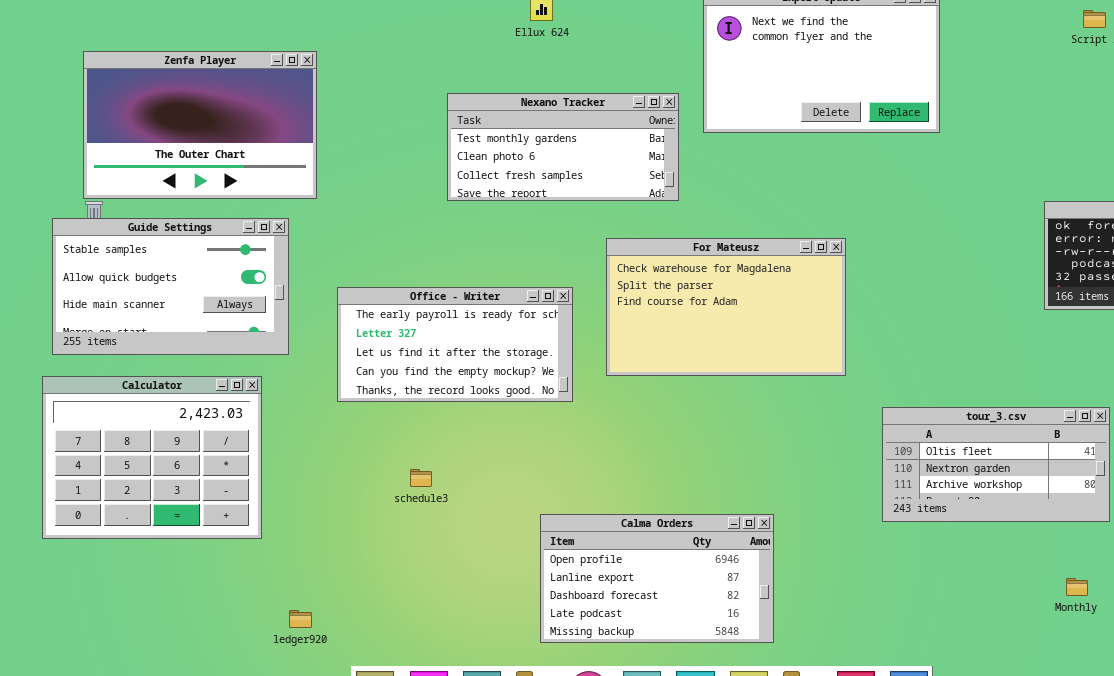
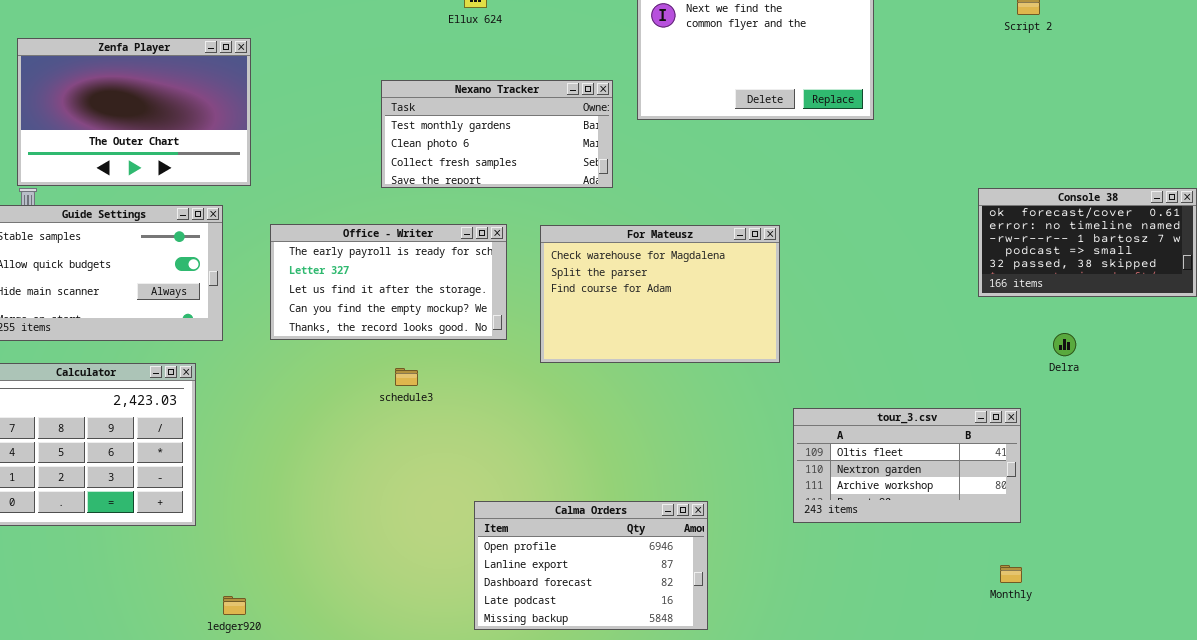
Office - Writer: [337,287,573,402] -> [270,224,507,340], moved
tour_3.csv: [882,407,1110,522] -> [793,408,1021,523], moved
schedule3: [410,469,432,487] -> [395,368,418,386], moved

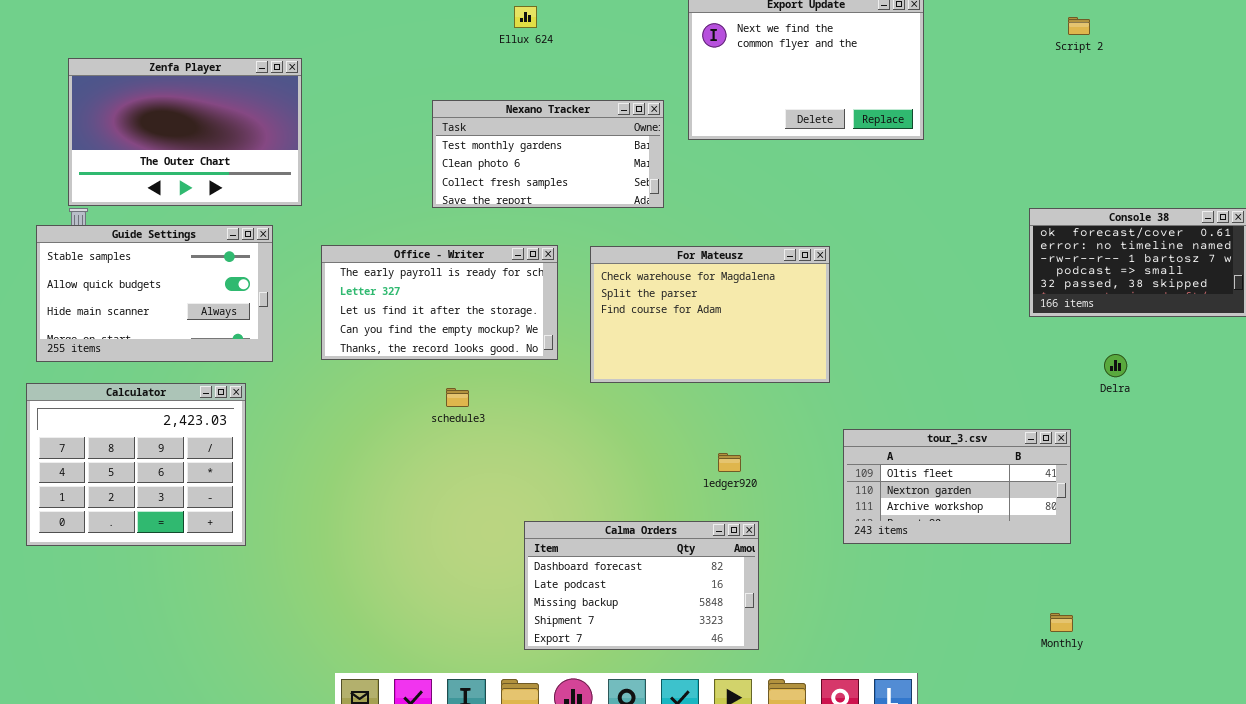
Calma Orders: [474,501,708,630] -> [524,521,759,650], scrolled down 2 rows
Monthly: [1000,565,1022,583] -> [1050,613,1073,632], moved
ledger920: [223,596,246,615] -> [718,453,741,472], moved

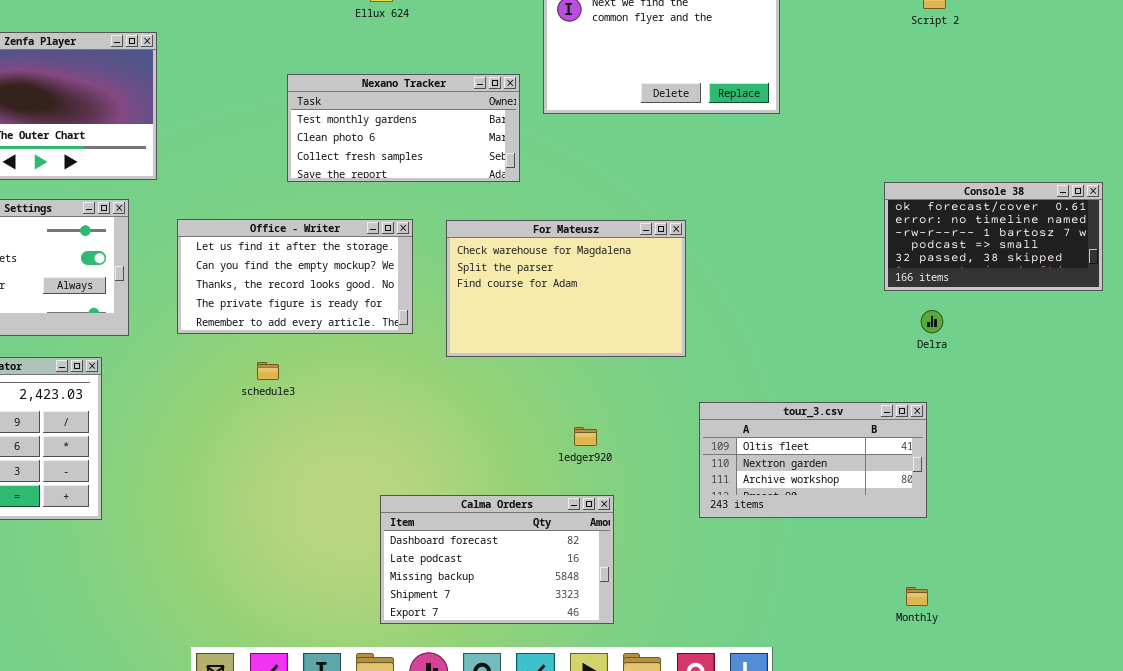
Office - Writer: [321,245,558,360] -> [177,219,413,334], scrolled down 2 rows
Delra: [1104,354,1127,377] -> [921,310,943,333], moved
schedule3: [446,388,469,407] -> [257,362,279,380], moved

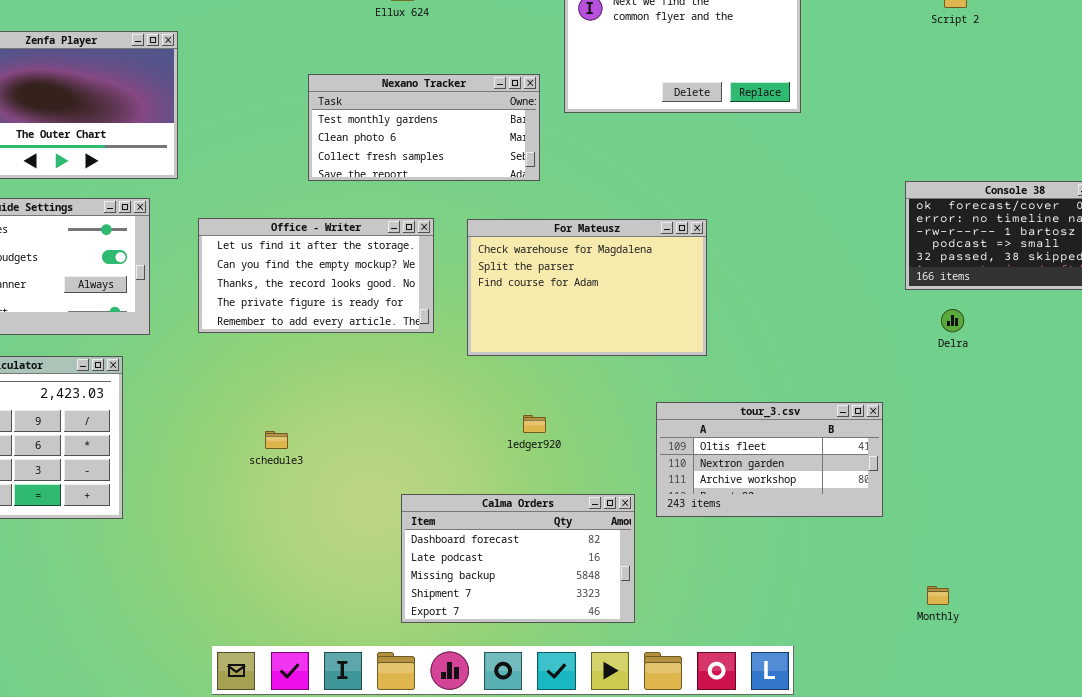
schedule3: [257,362,279,380] -> [265,431,288,449], moved
tour_3.csv: [699,402,927,518] -> [656,402,883,517], moved
ledger920: [574,427,597,446] -> [523,415,546,433], moved

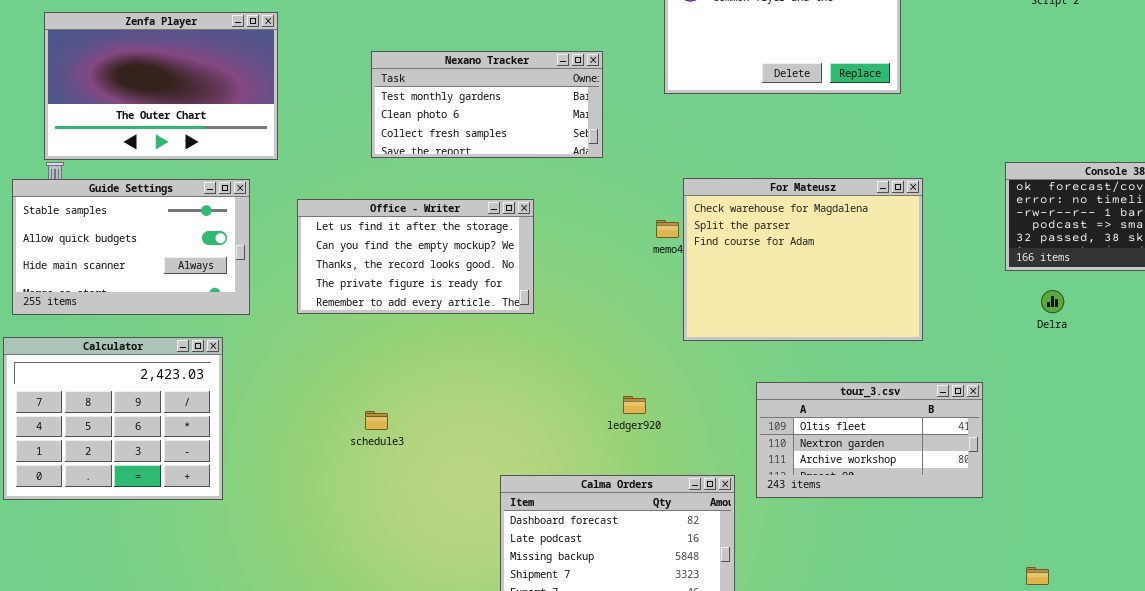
Nexano Tracker: [308,74,540,181] -> [371,51,603,158], moved
For Mateusz: [467,219,707,356] -> [683,178,923,341], moved, resized

